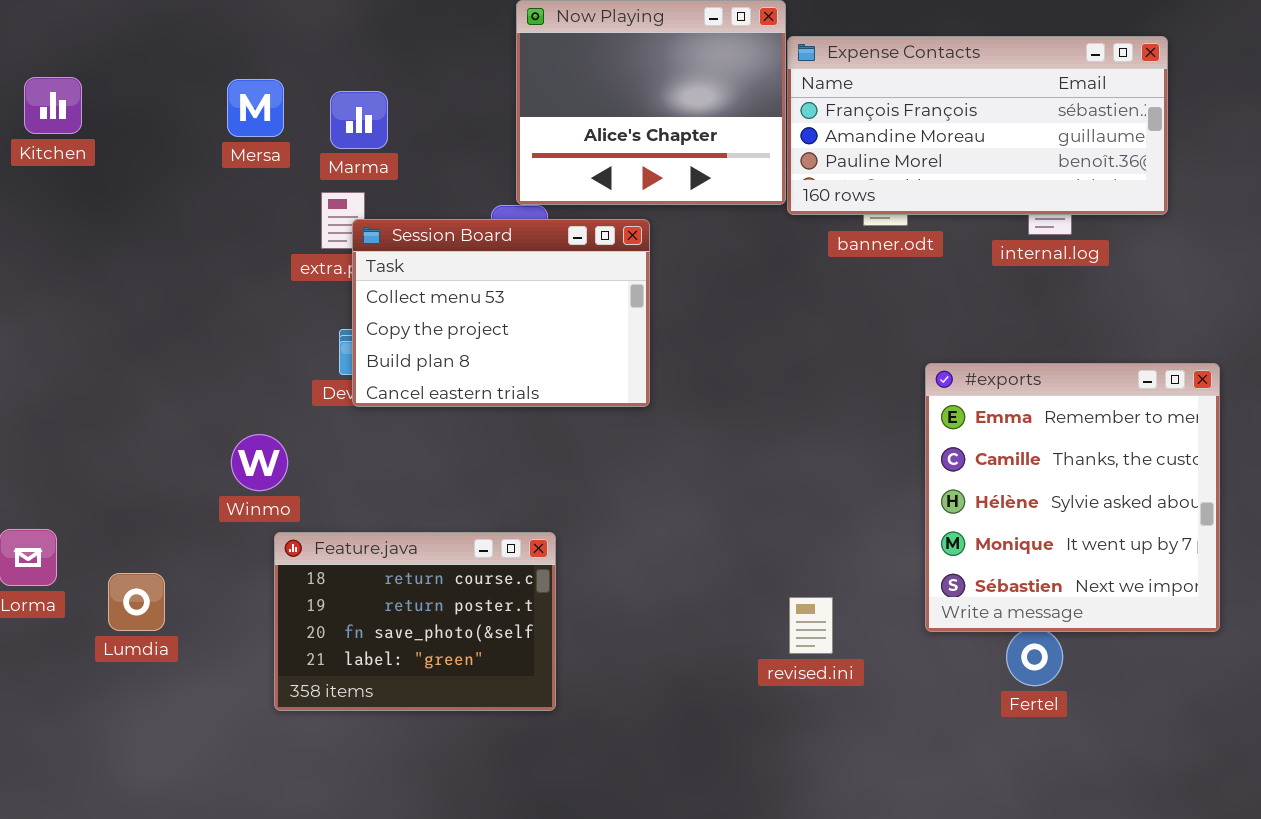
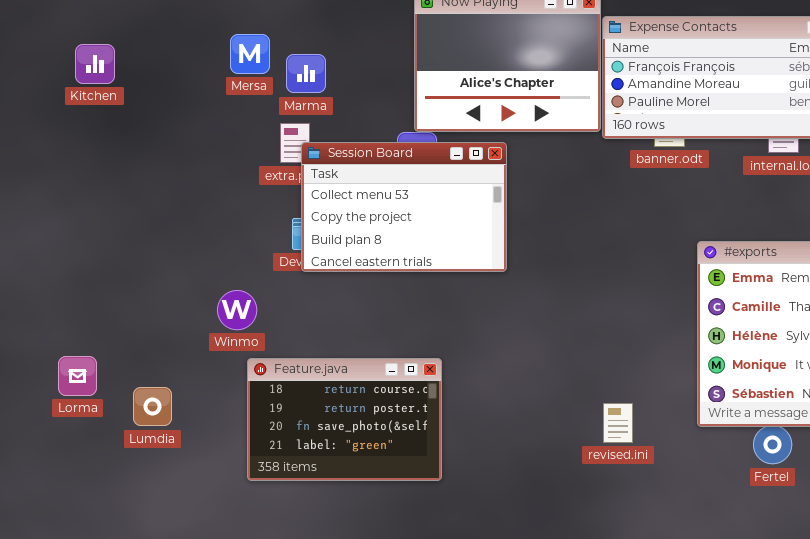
Mersa: [227,79,284,137] -> [230,34,270,74], moved

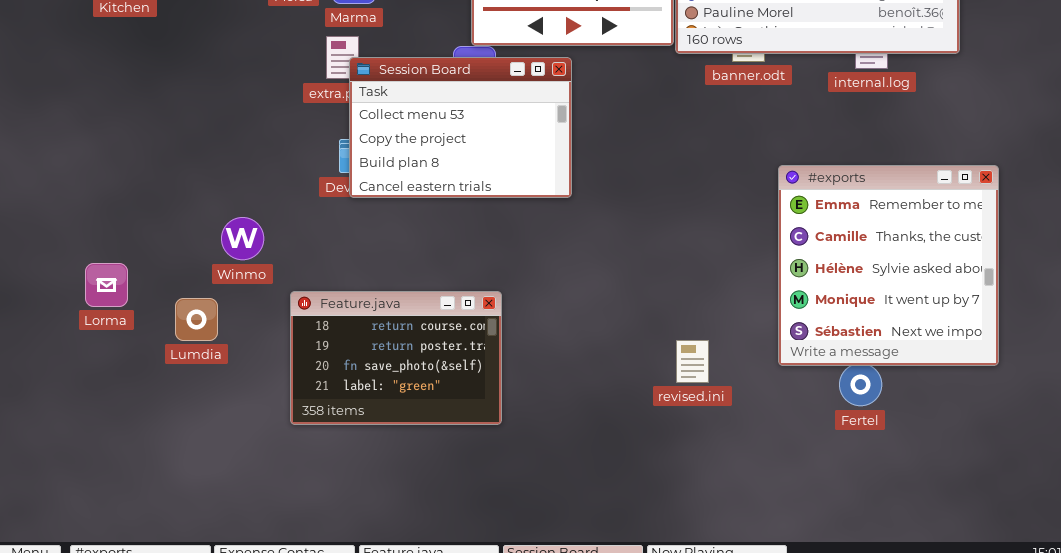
Winmo: [217,290,257,330] -> [221,217,264,260], moved
Lorma: [58,356,97,396] -> [85,263,128,307], moved
Lumdia: [133,387,172,426] -> [175,298,218,341], moved

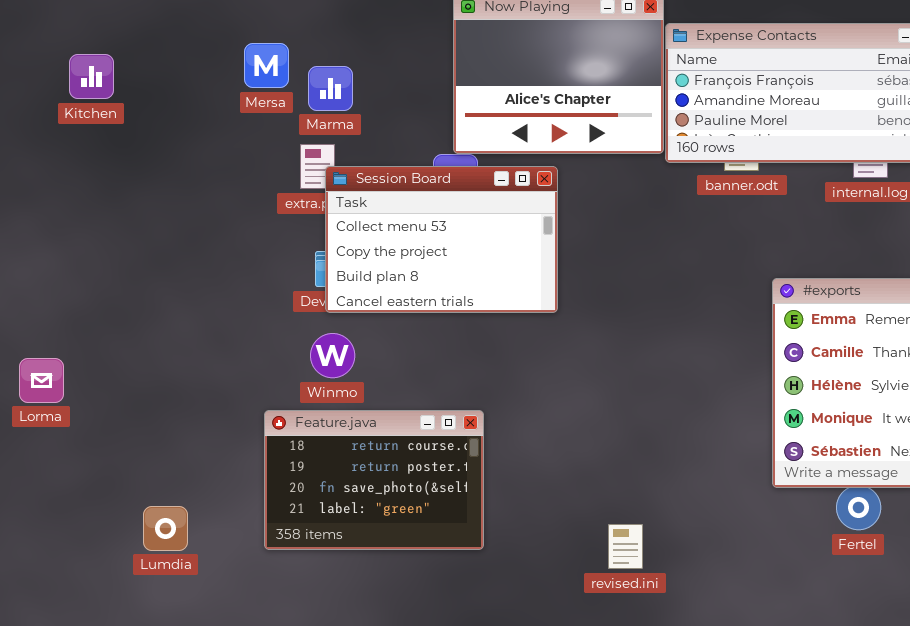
Winmo: [221,217,264,260] -> [310,333,355,378], moved
Lorma: [85,263,128,307] -> [19,358,64,403], moved
Lumdia: [175,298,218,341] -> [143,506,188,551], moved
revised.ini: [676,340,709,383] -> [608,524,643,569], moved

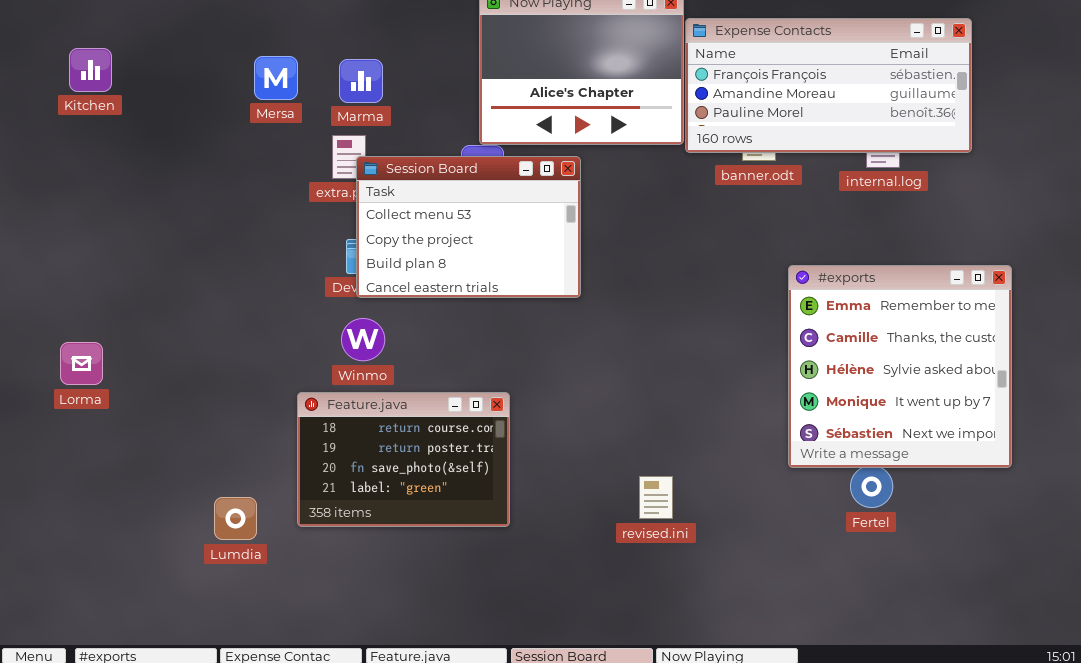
Mersa: [244,43,289,88] -> [254,56,298,100], moved
Kitchen: [69,54,114,99] -> [69,48,112,92], moved
Lumdia: [143,506,188,551] -> [214,497,257,540], moved
revised.ini: [608,524,643,569] -> [639,476,673,519], moved

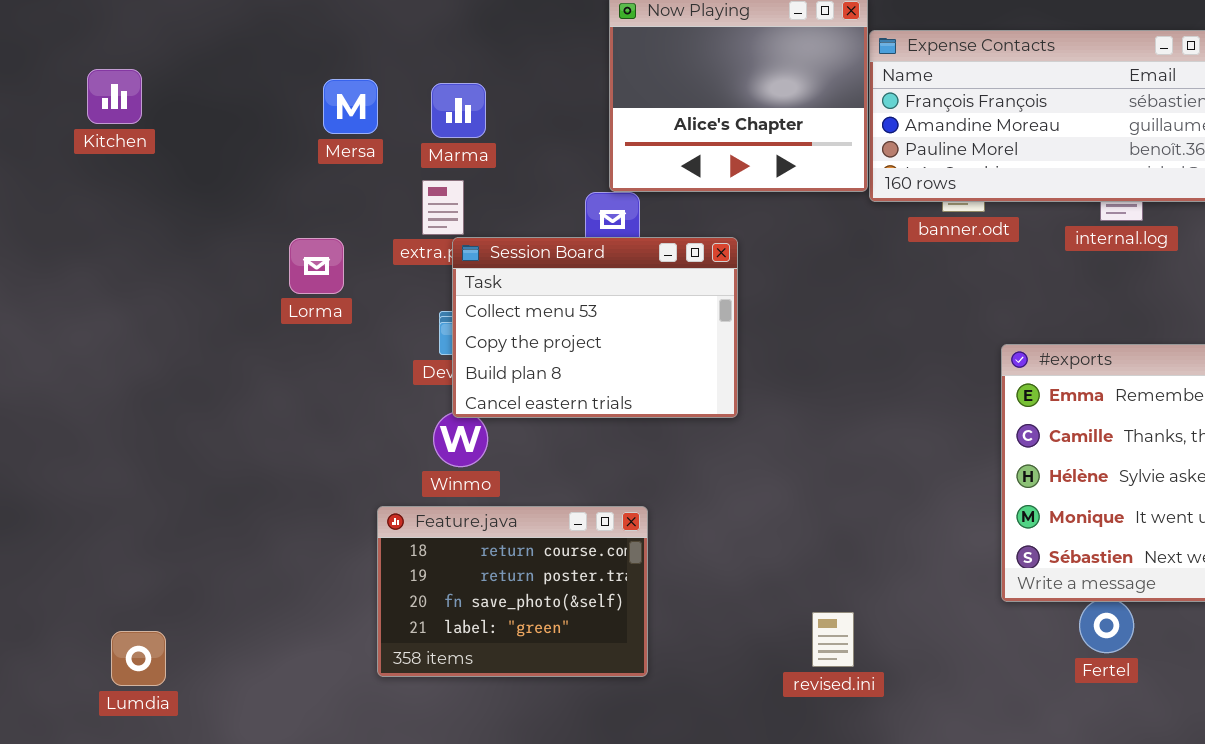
Session Board: [356,156,581,298] -> [452,237,738,418], moved
Lorma: [60,342,103,385] -> [289,238,344,294], moved
Lumdia: [214,497,257,540] -> [111,631,166,686], moved

